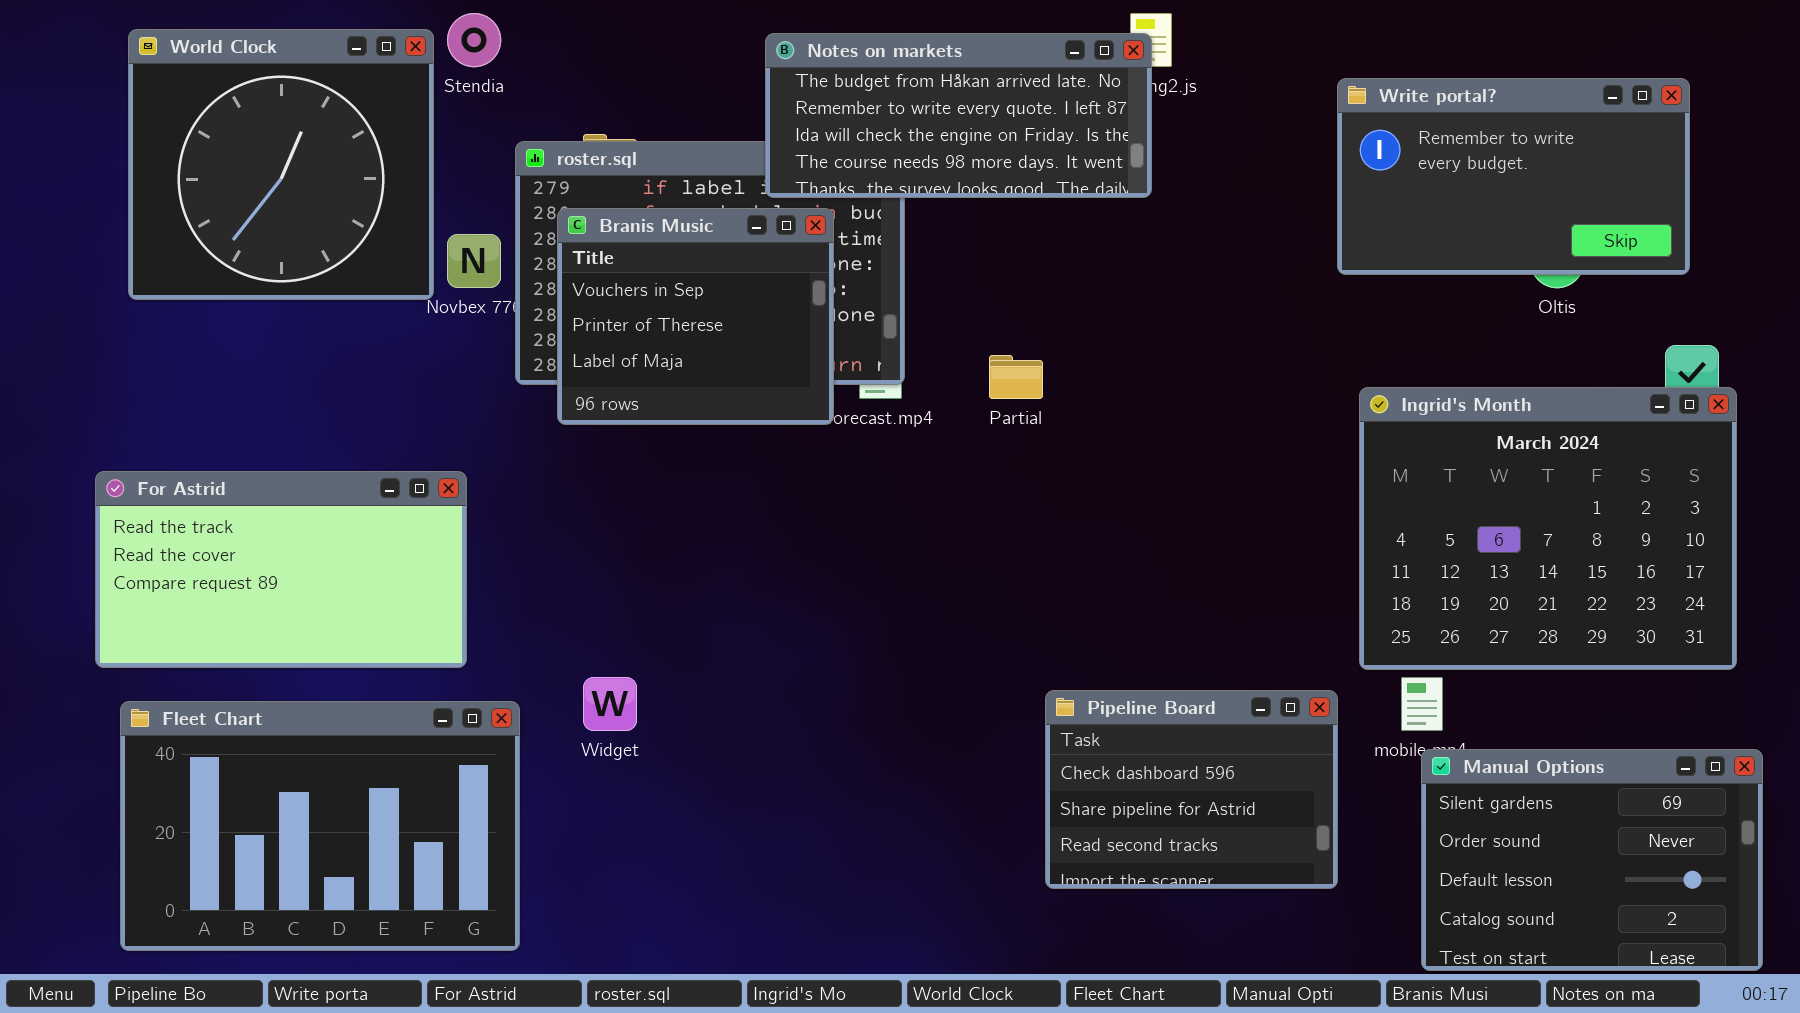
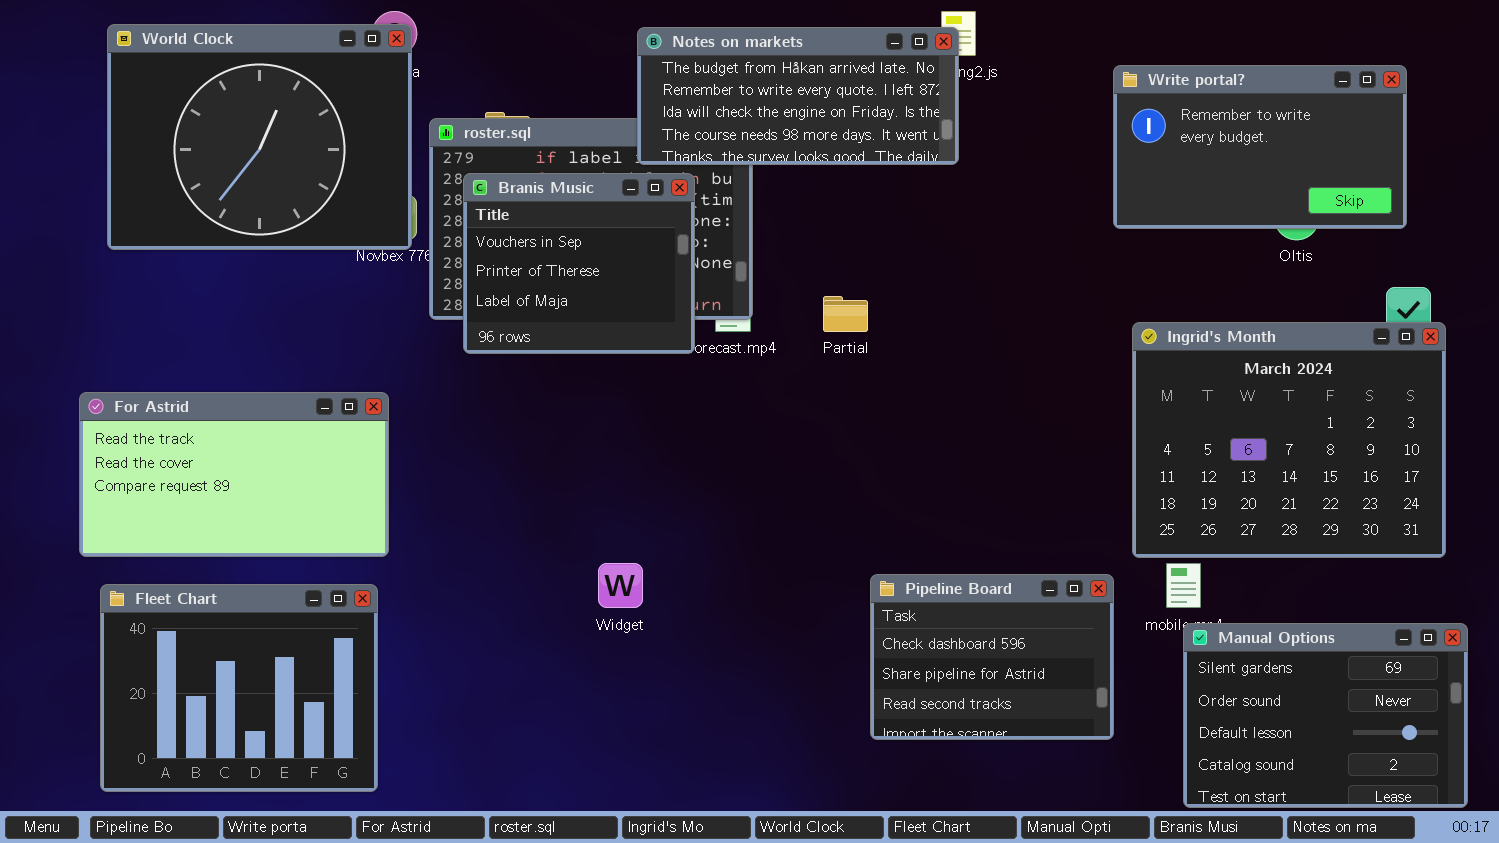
World Clock: [128,29,434,300] -> [107,24,412,250], resized
Widget: [583,677,637,731] -> [598,563,643,608], moved
Fleet Chart: [120,701,520,951] -> [100,584,378,792], resized

